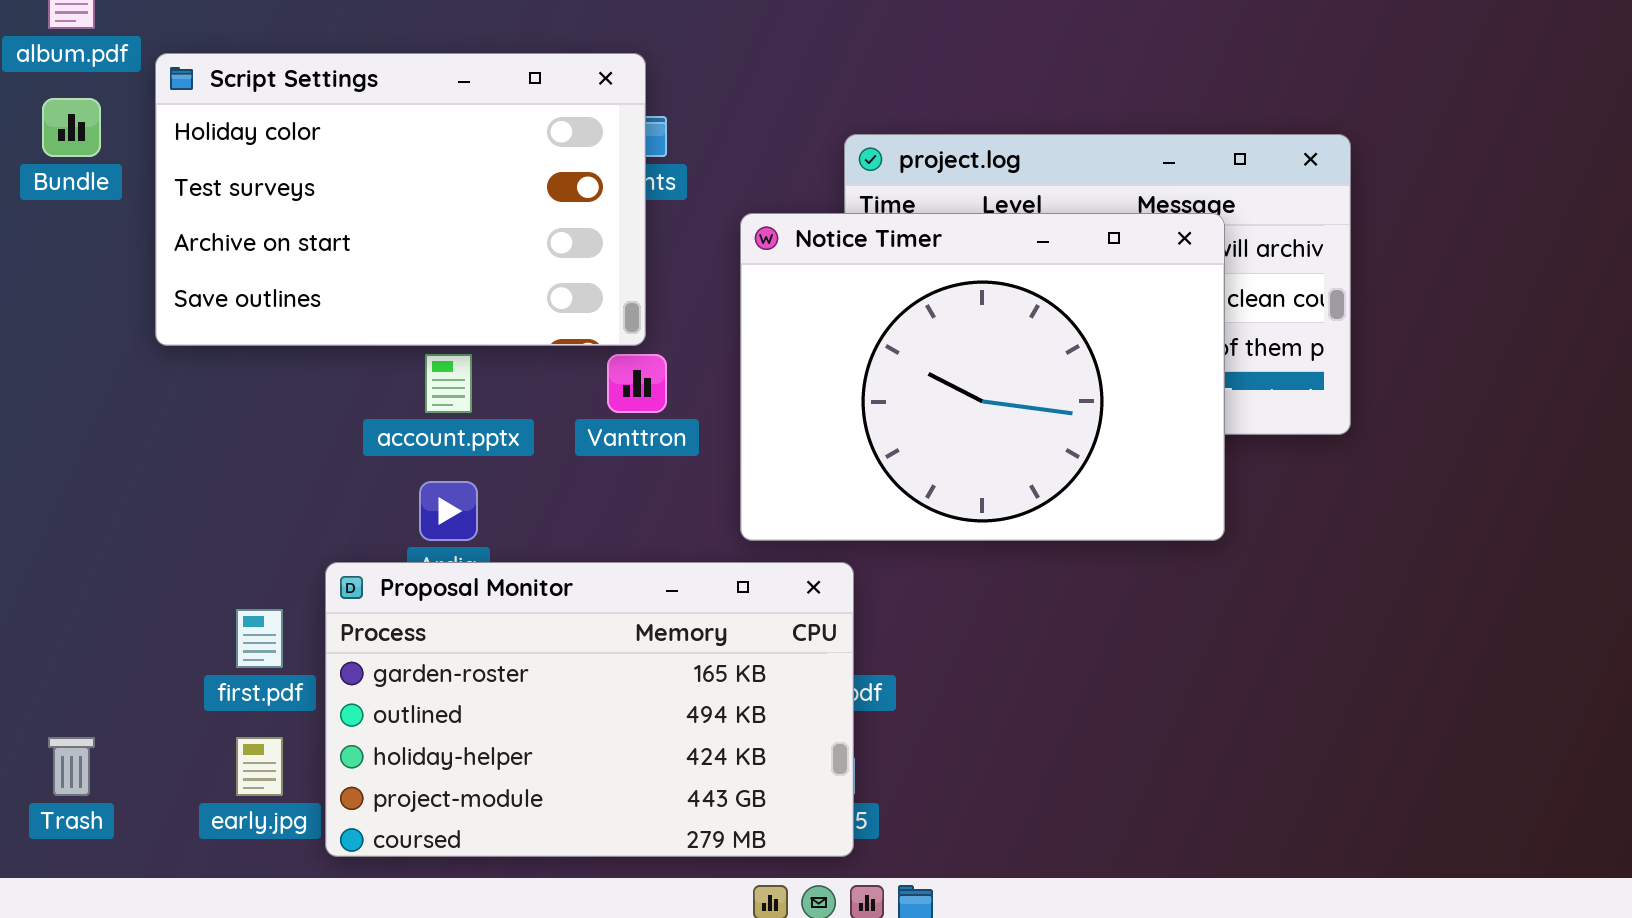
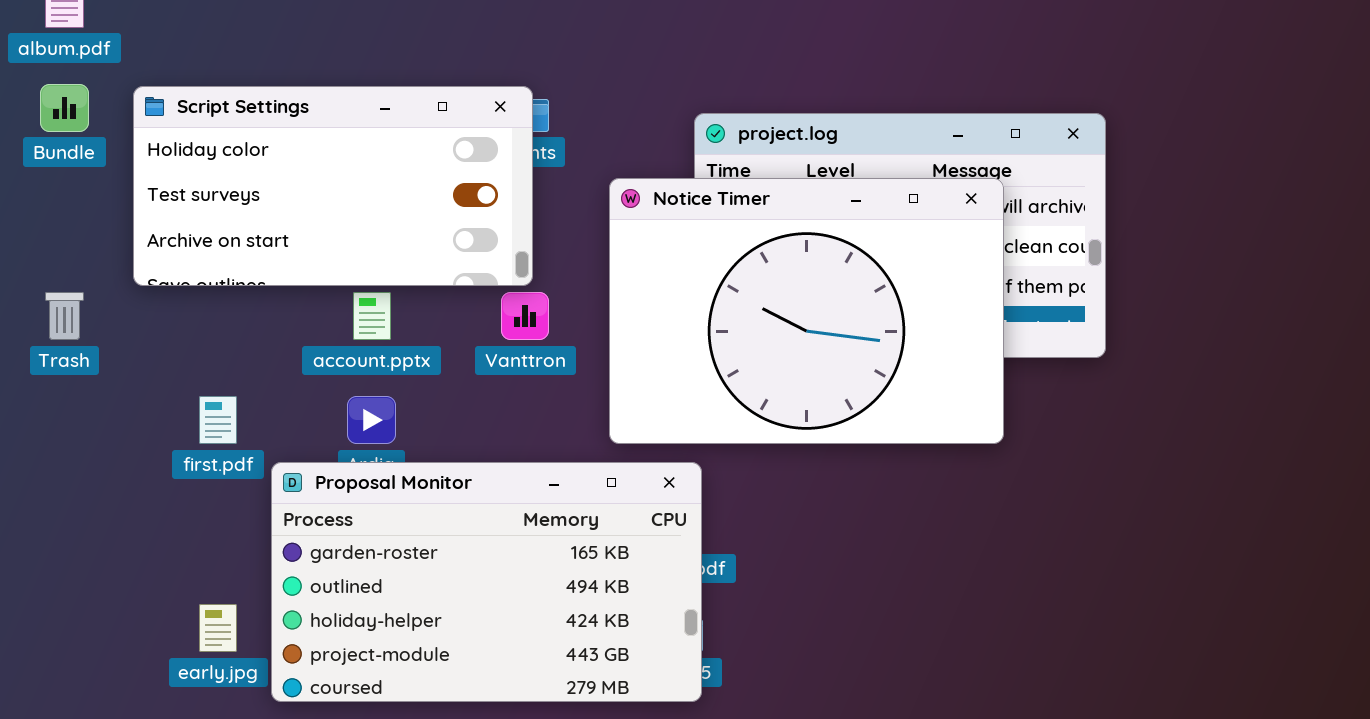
Script Settings: [155,53,646,346] -> [133,86,533,286], resized
first.pdf: [236,609,283,668] -> [199,396,237,444], moved
Trash: [48,737,95,796] -> [45,292,84,340], moved

